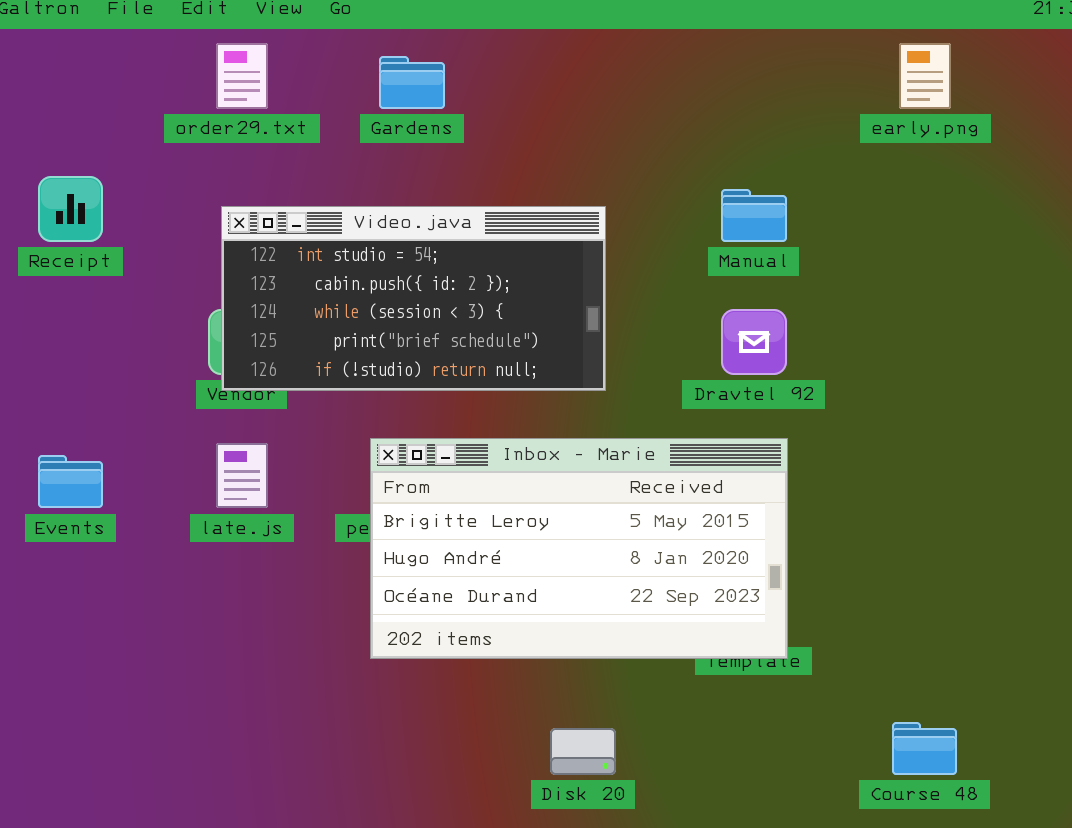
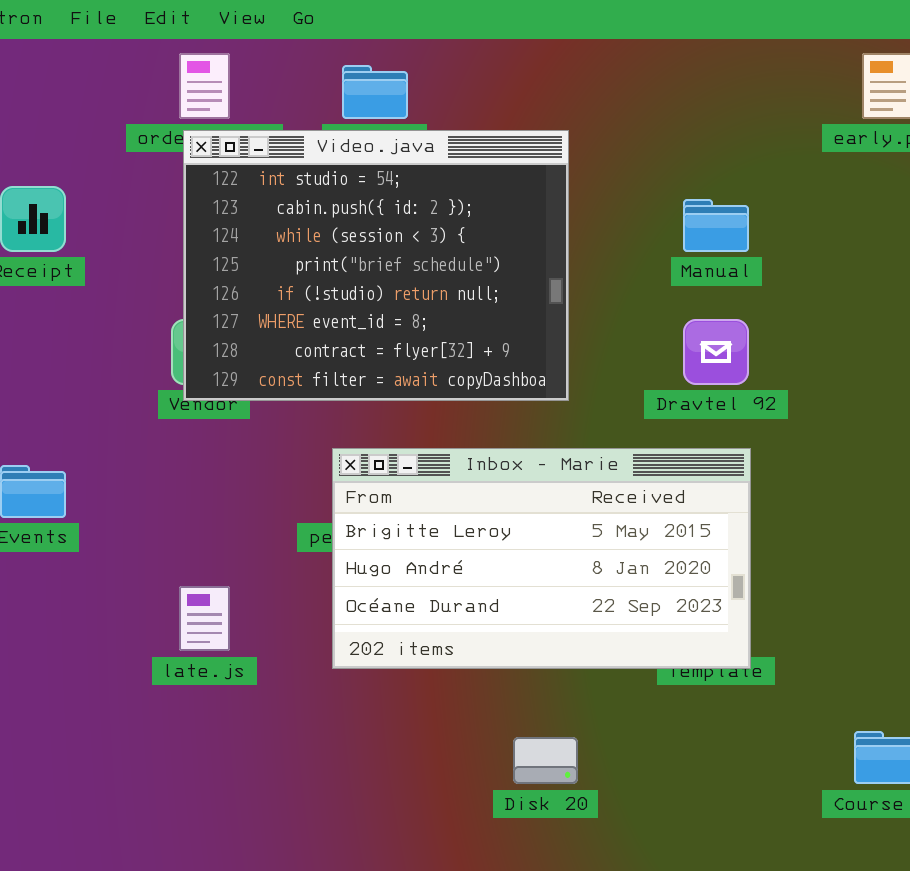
Video.java: [221,206,606,391] -> [183,130,569,401], resized
late.js: [216,443,268,508] -> [179,586,230,651], moved

